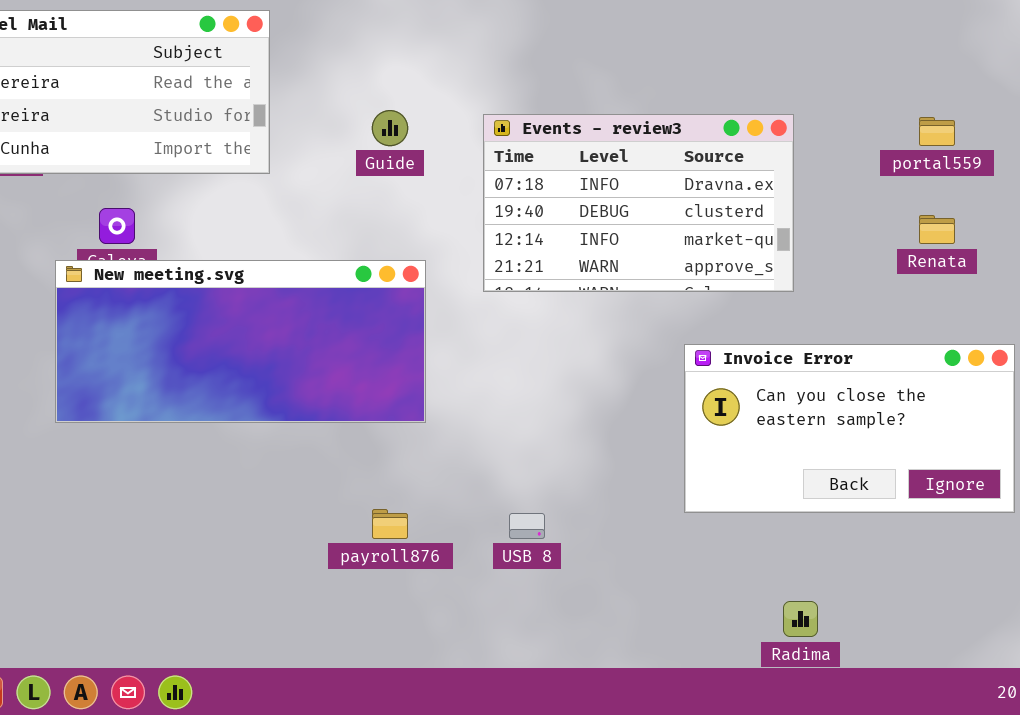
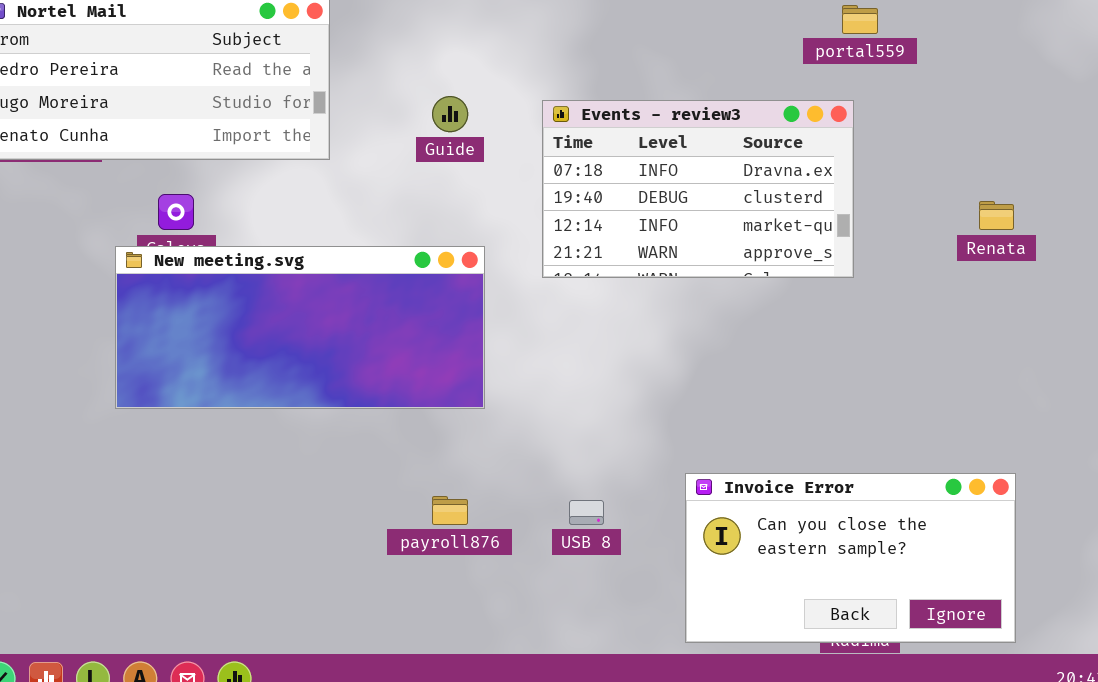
portal559: [919,117,955,146] -> [842,5,878,34], moved
Invoice Error: [684,344,1015,513] -> [685,473,1016,643], moved

